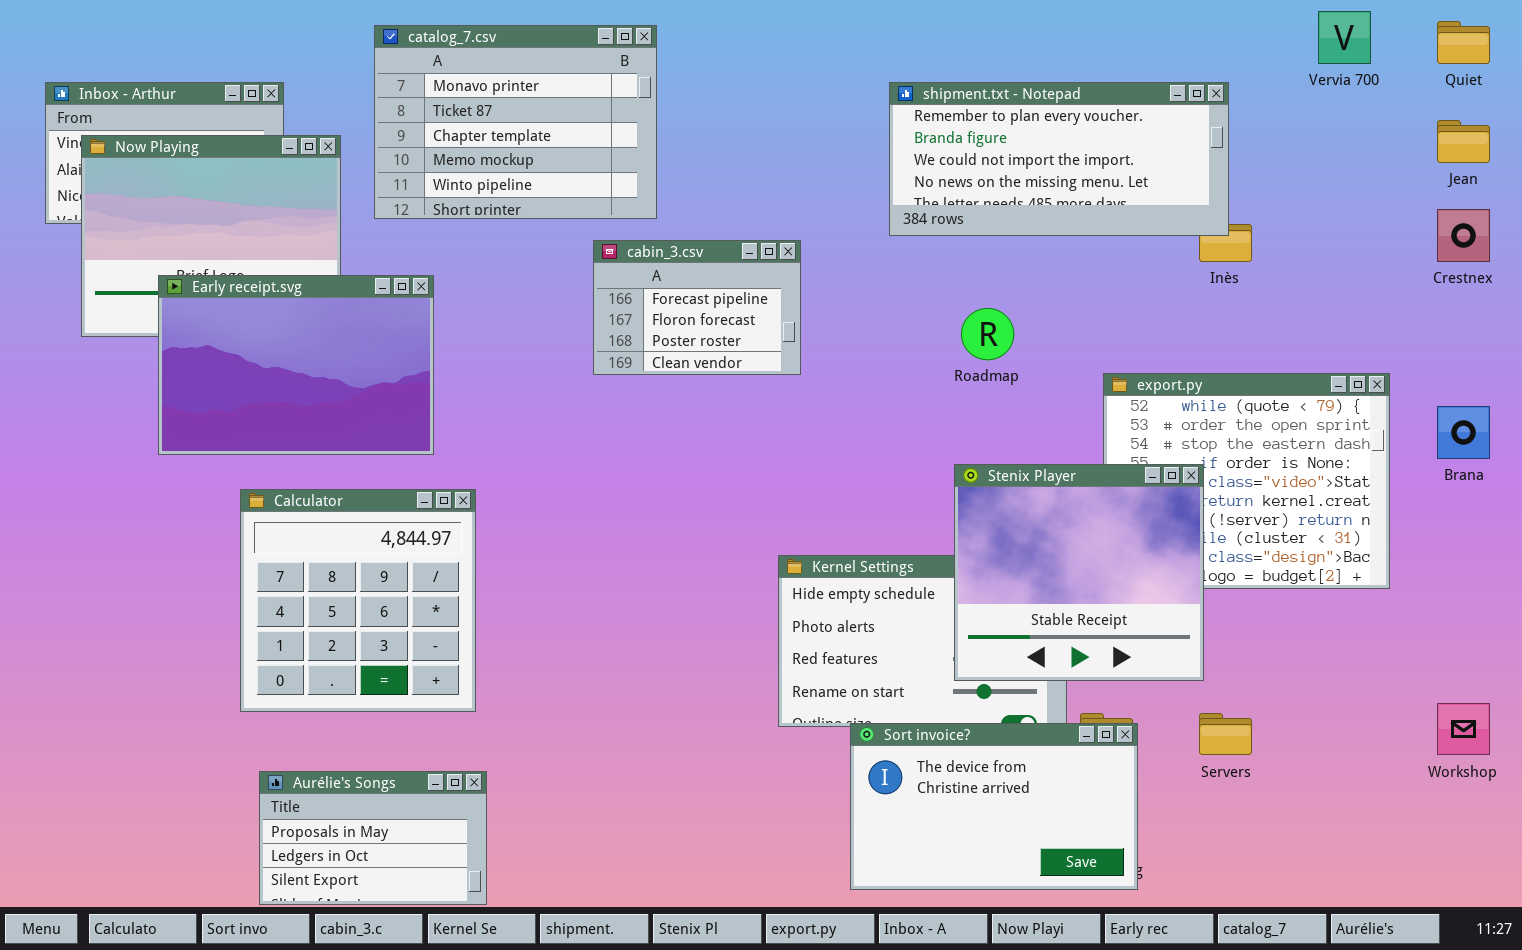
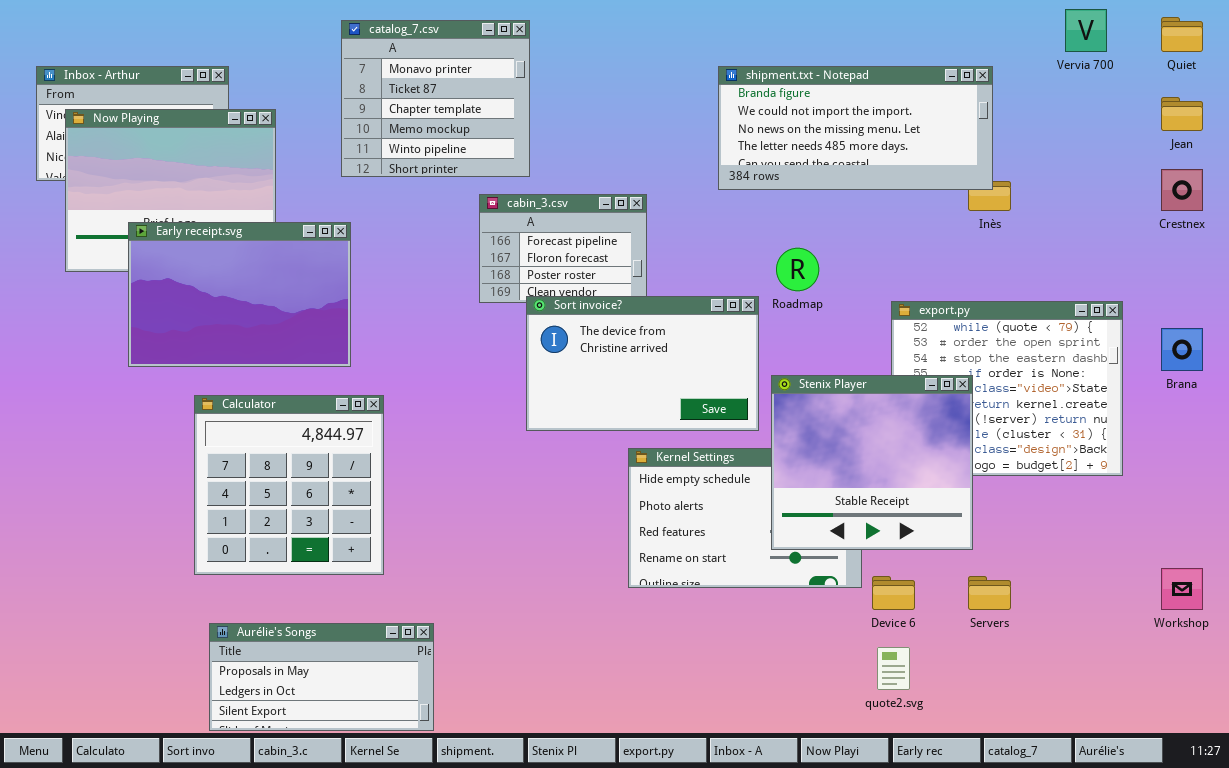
catalog_7.csv: [374,25,657,219] -> [341,20,530,177], resized
shipment.txt - Notepad: [889,82,1229,236] -> [718,66,993,190], scrolled down 1 row
Sort invoice?: [850,723,1138,890] -> [526,296,759,431], moved
Aurélie's Songs: [259,771,487,905] -> [209,623,434,731], resized

